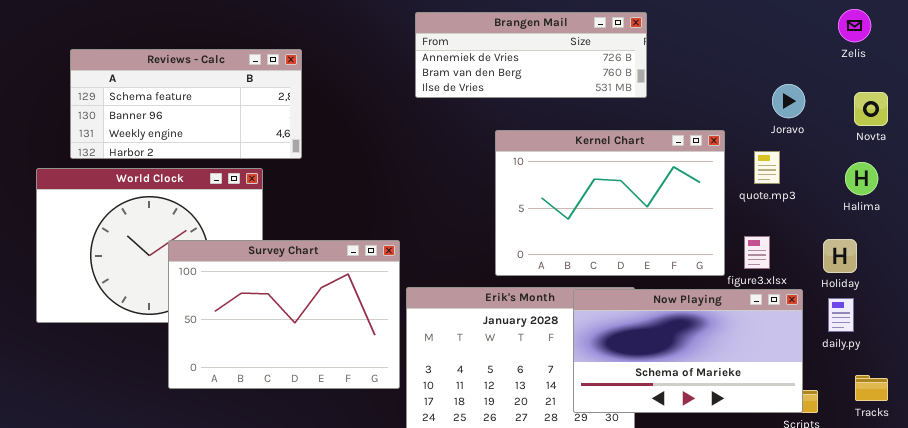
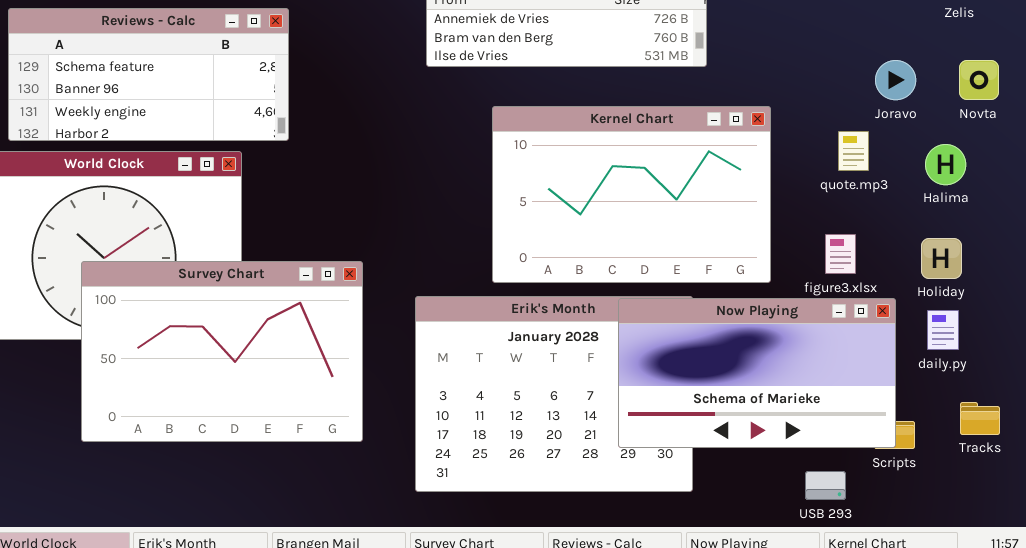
Joravo: [772,84,805,118] -> [875,60,916,100], moved
Kernel Chart: [495,130,725,276] -> [492,106,771,283], moved
Halima: [845,162,878,195] -> [925,144,966,185], moved
Survey Chart: [168,240,400,389] -> [81,261,363,442], moved

